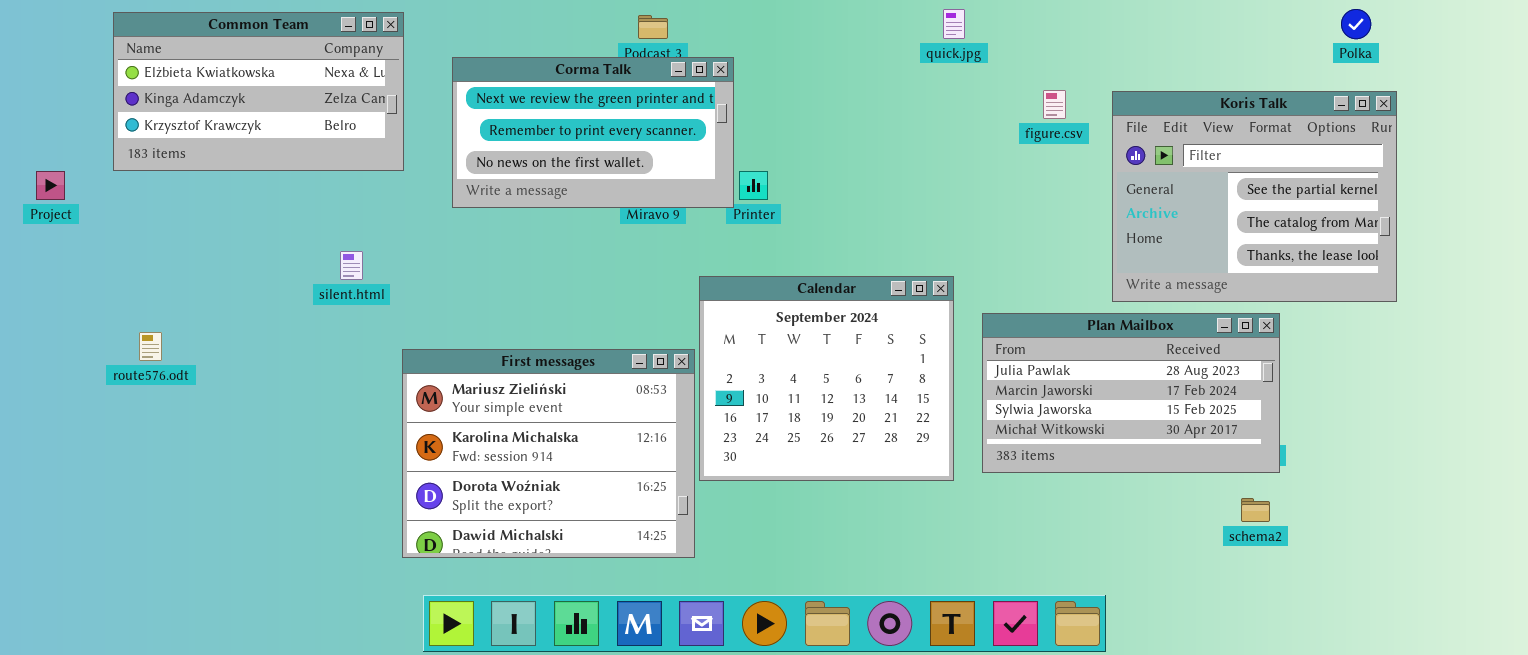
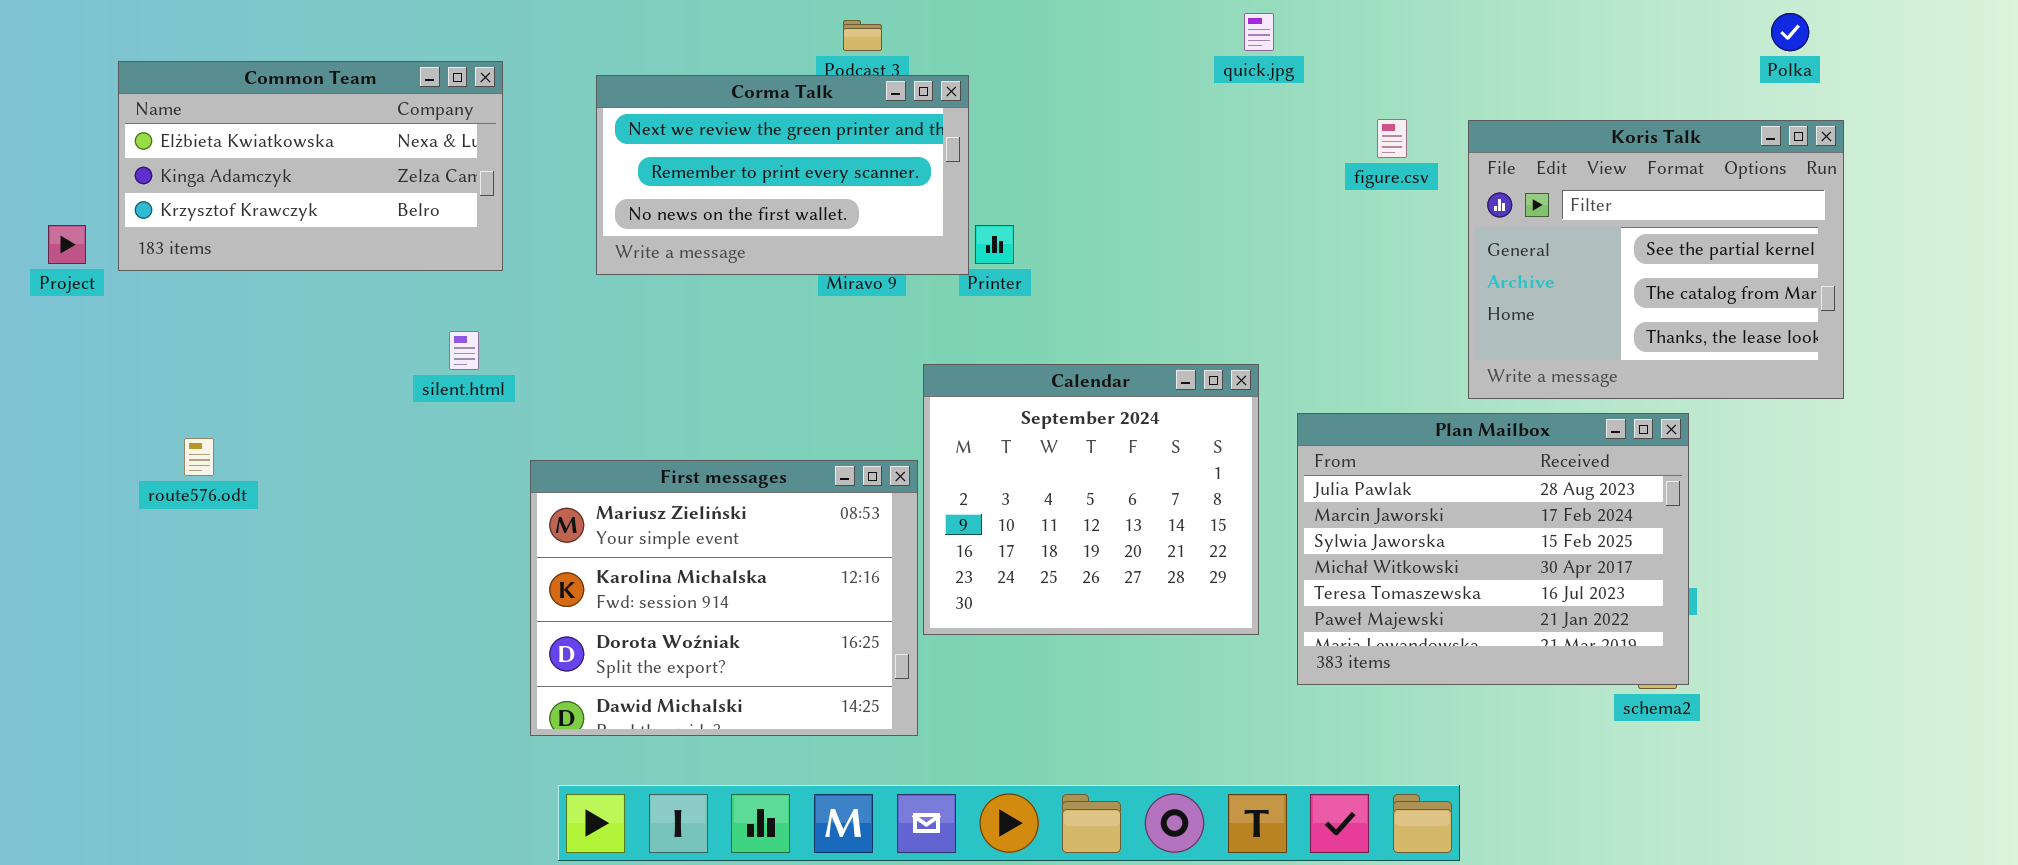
Common Team: [113,12,404,171] -> [118,61,503,271], moved
Plan Mailbox: [982,313,1280,473] -> [1297,413,1689,685], resized

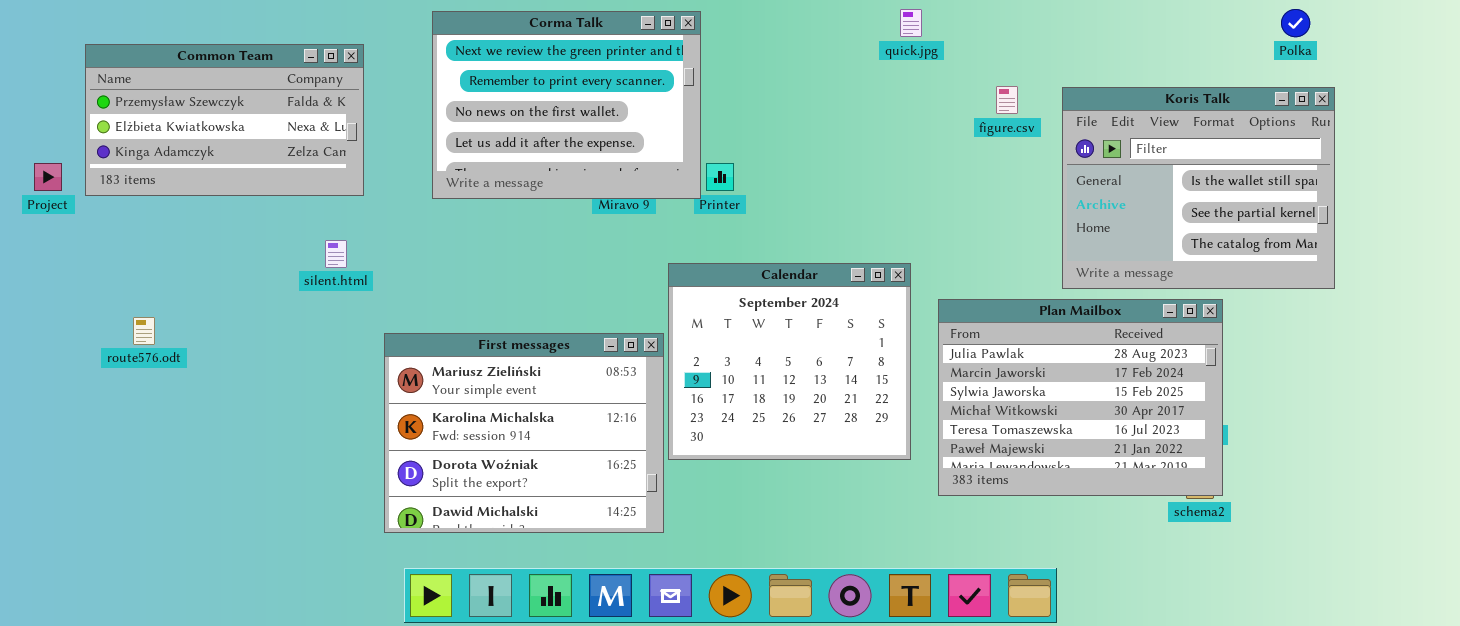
Common Team: [118,61,503,271] -> [85,44,364,196], scrolled up 1 row
Corma Talk: [596,75,969,275] -> [432,11,701,199], resized
Koris Talk: [1468,120,1844,399] -> [1062,87,1335,289], scrolled up 1 row

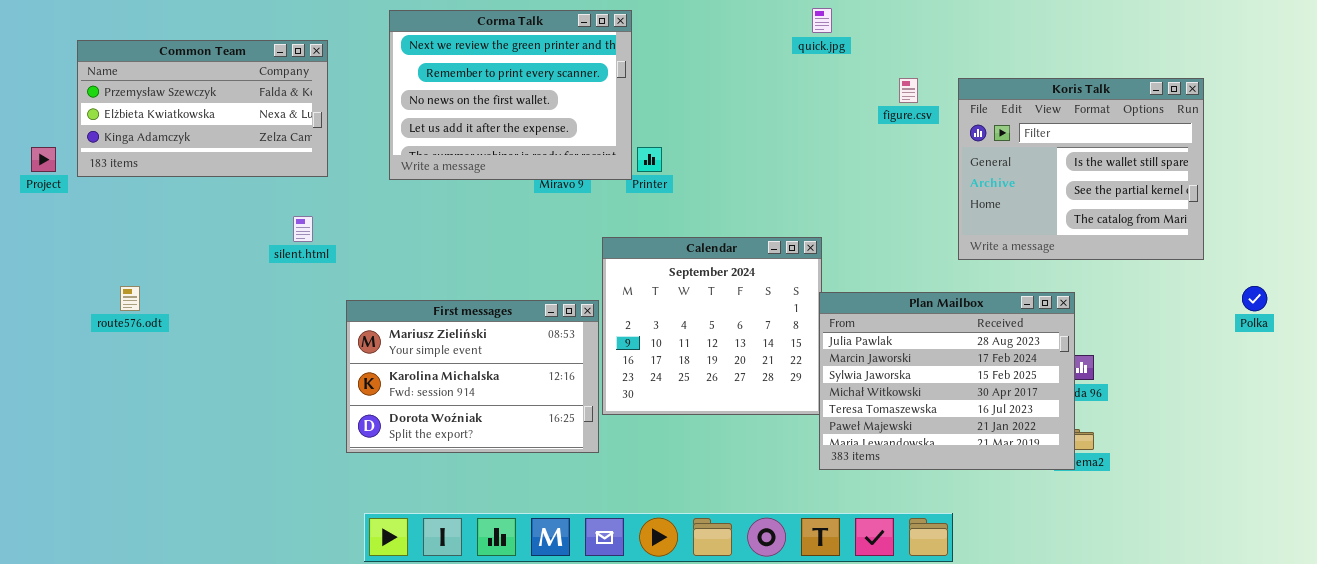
Polka: [1281,9,1310,37] -> [1242,286,1267,311], moved
Plan Mailbox: [938,299,1223,496] -> [819,292,1075,470], moved
First messages: [384,333,664,533] -> [346,300,599,453], resized

